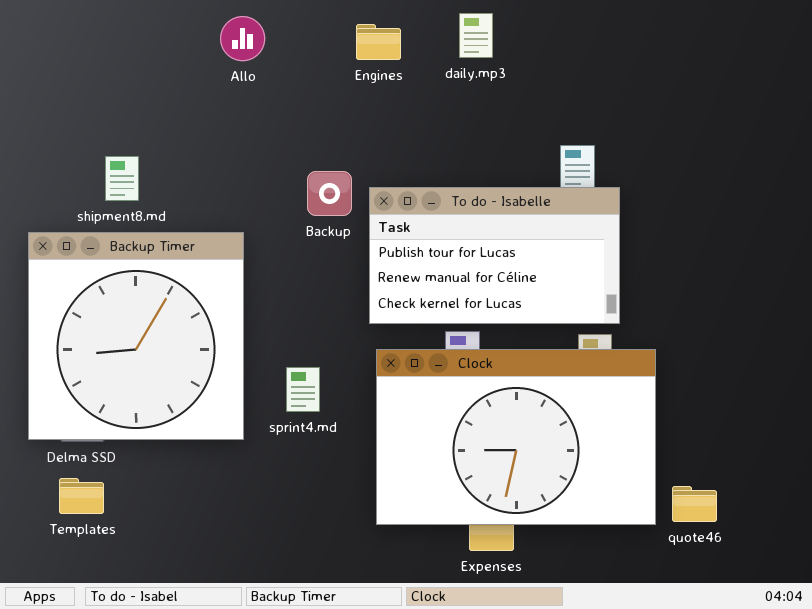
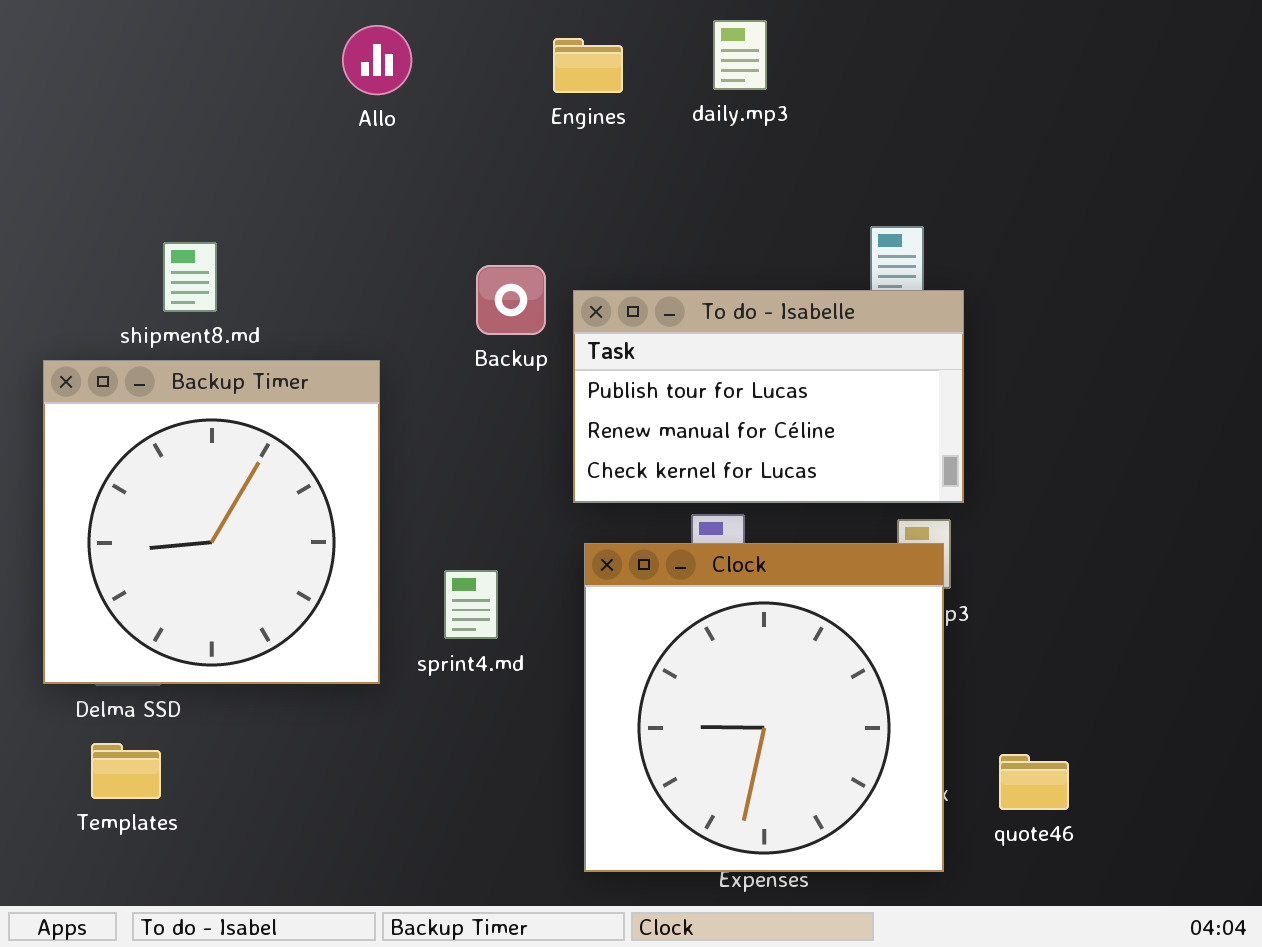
Clock: [376,349,656,525] -> [584,543,944,872], resized
quote46: [672,486,717,522] -> [999,754,1069,810], moved

